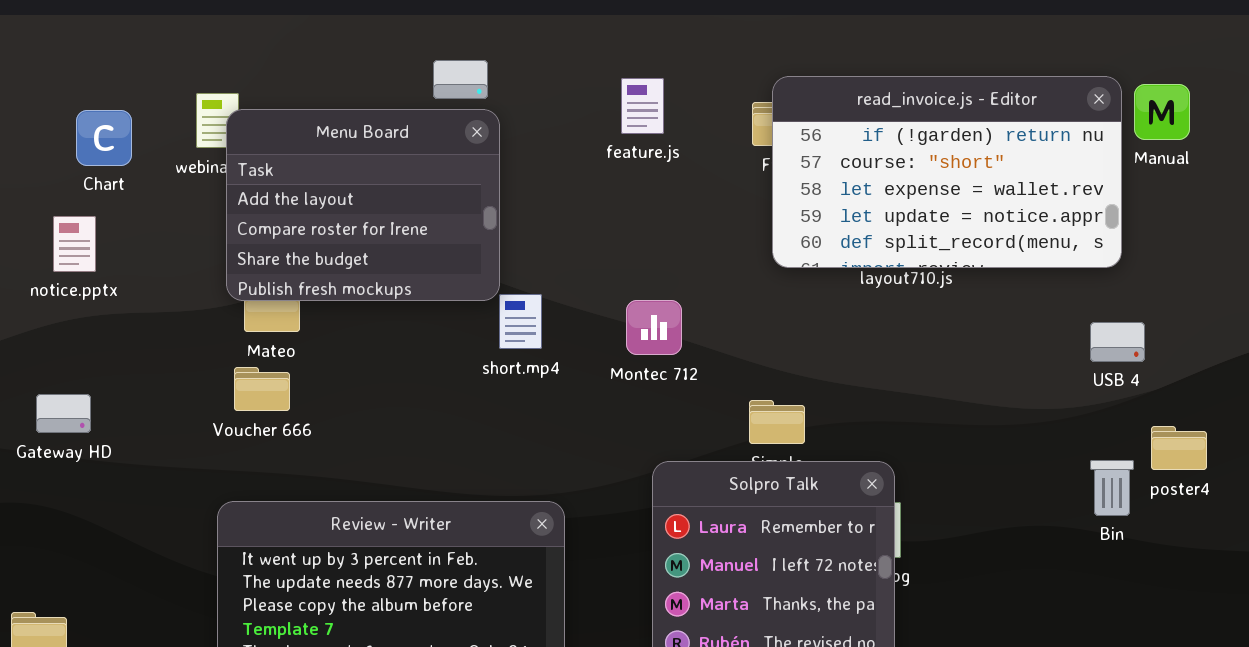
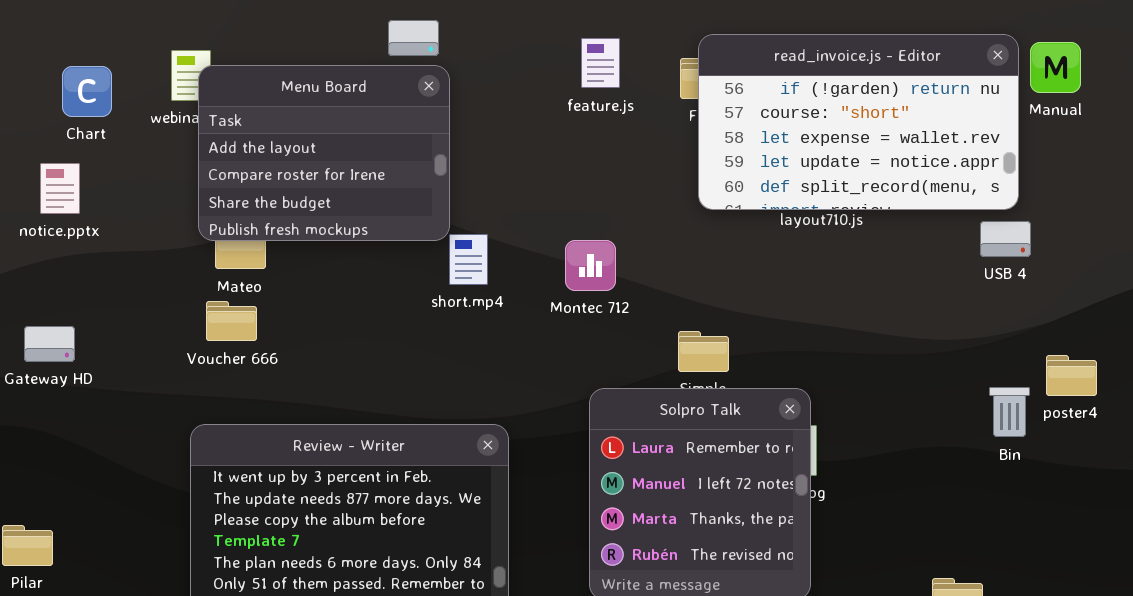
feature.js: [621,78,664,134] -> [581,38,620,88], moved
USB 4: [1090,322,1145,362] -> [980,221,1031,257], moved

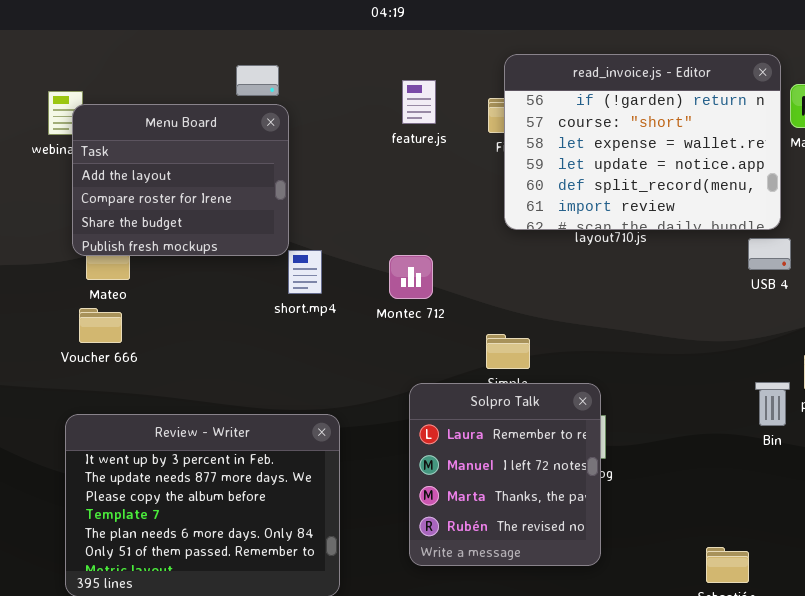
read_invoice.js - Editor: [698,34,1019,210] -> [504,54,781,230], resized

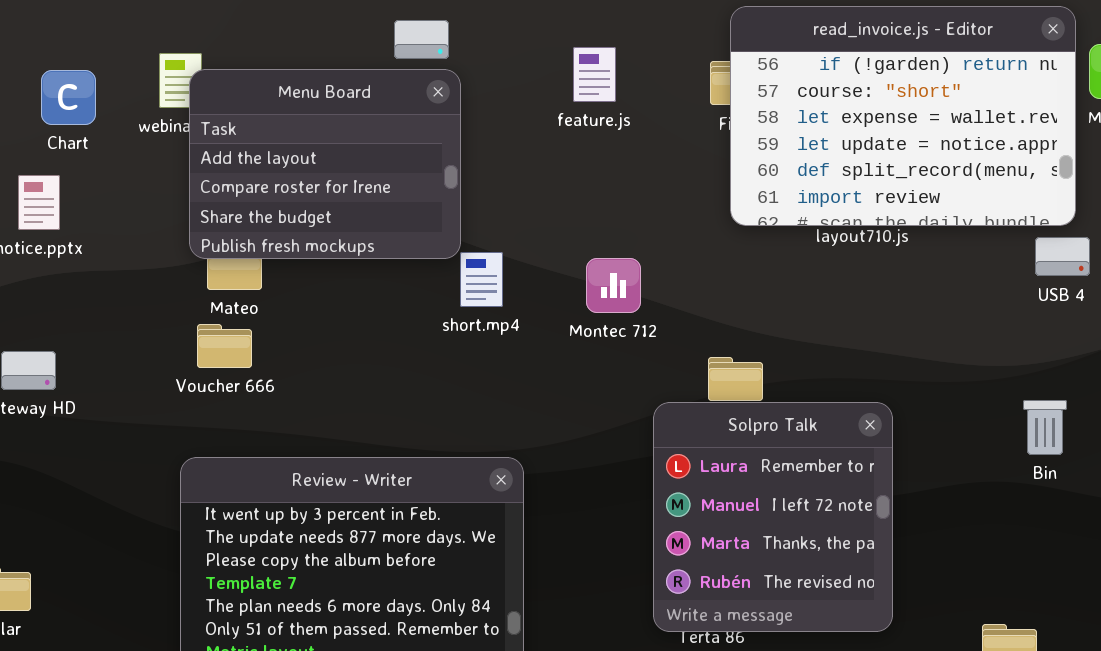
feature.js: [402,80,436,124] -> [573,47,616,102], moved
Bin: [755,382,790,426] -> [1023,400,1067,455], moved
Solpro Talk: [409,383,601,566] -> [653,402,893,632], moved

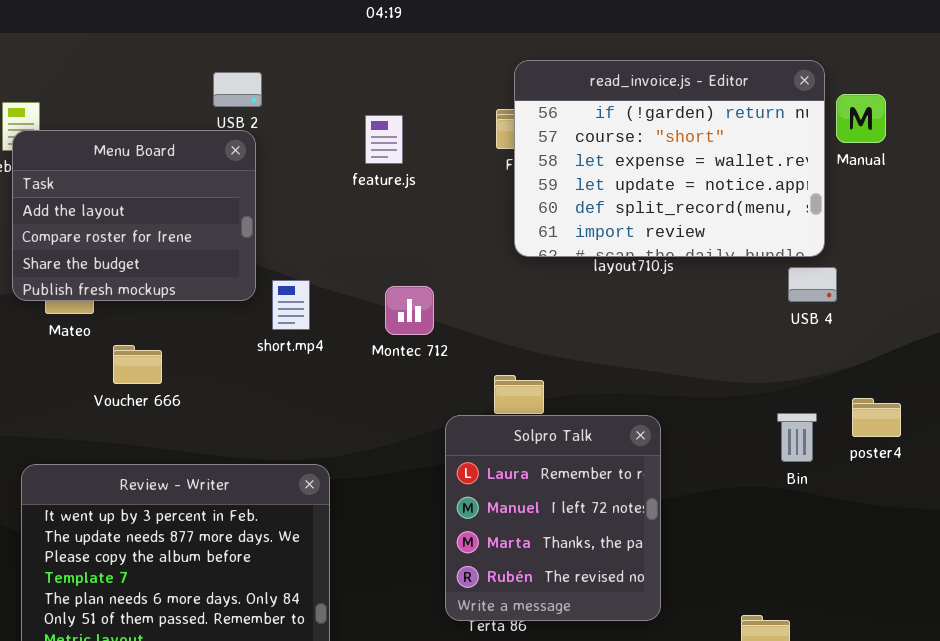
feature.js: [573,47,616,102] -> [365,115,403,164], moved
Menu Board: [189,69,461,259] -> [12,130,256,301], moved
Voucher 666: [197,324,252,368] -> [113,345,162,384], moved

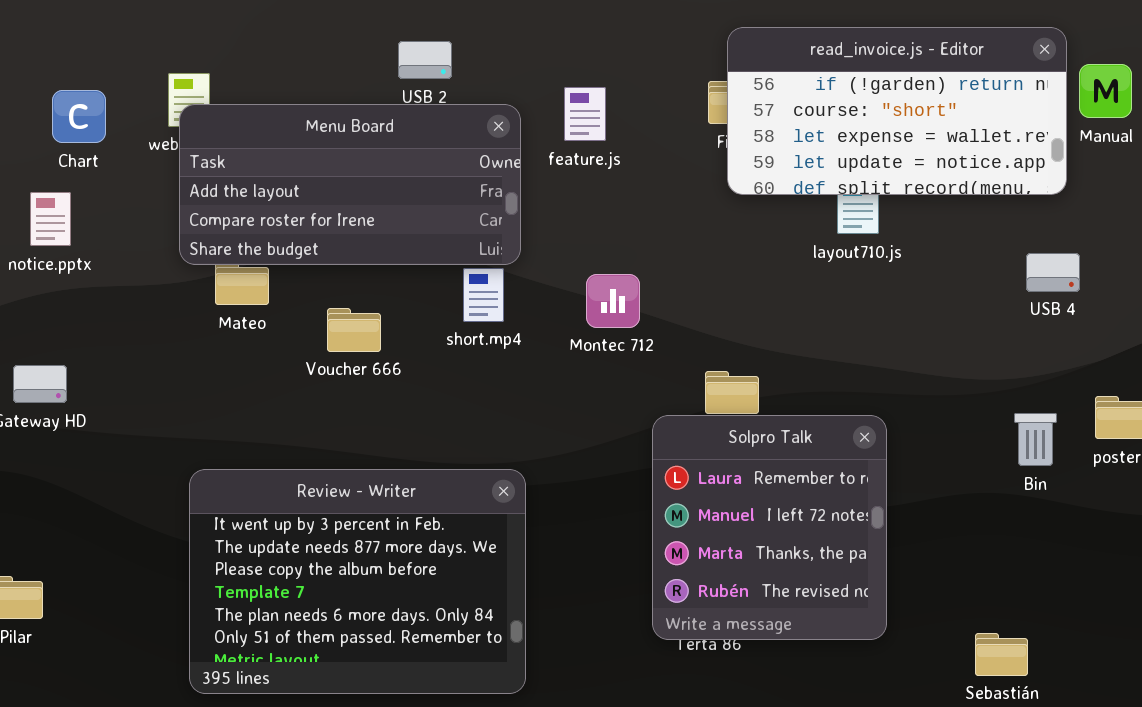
read_invoice.js - Editor: [514,60,825,257] -> [727,27,1067,195], resized
Menu Board: [12,130,256,301] -> [179,104,521,265], resized
Voucher 666: [113,345,162,384] -> [327,308,381,352], moved

